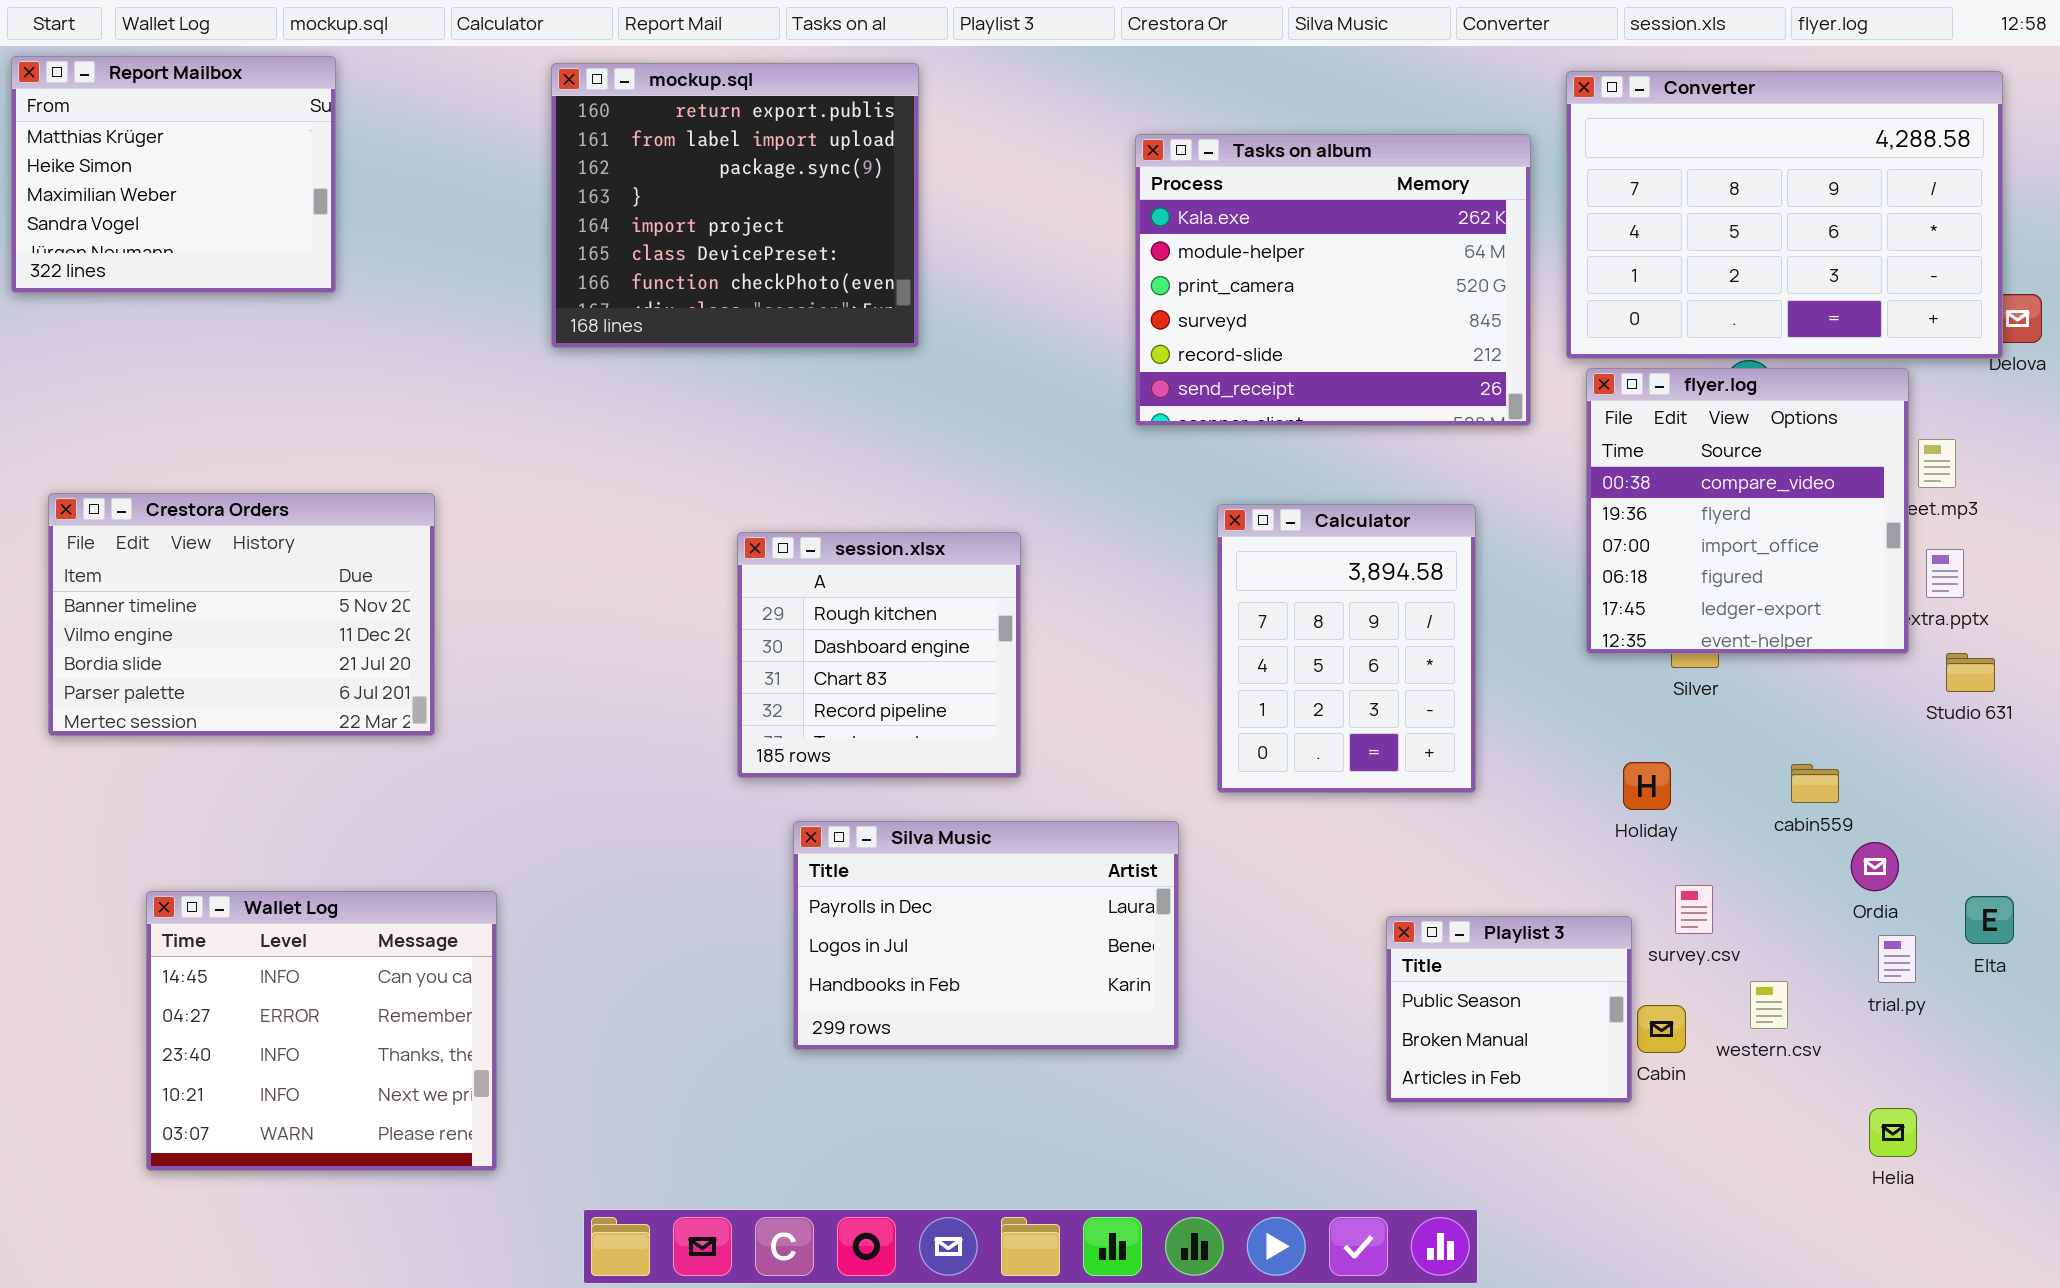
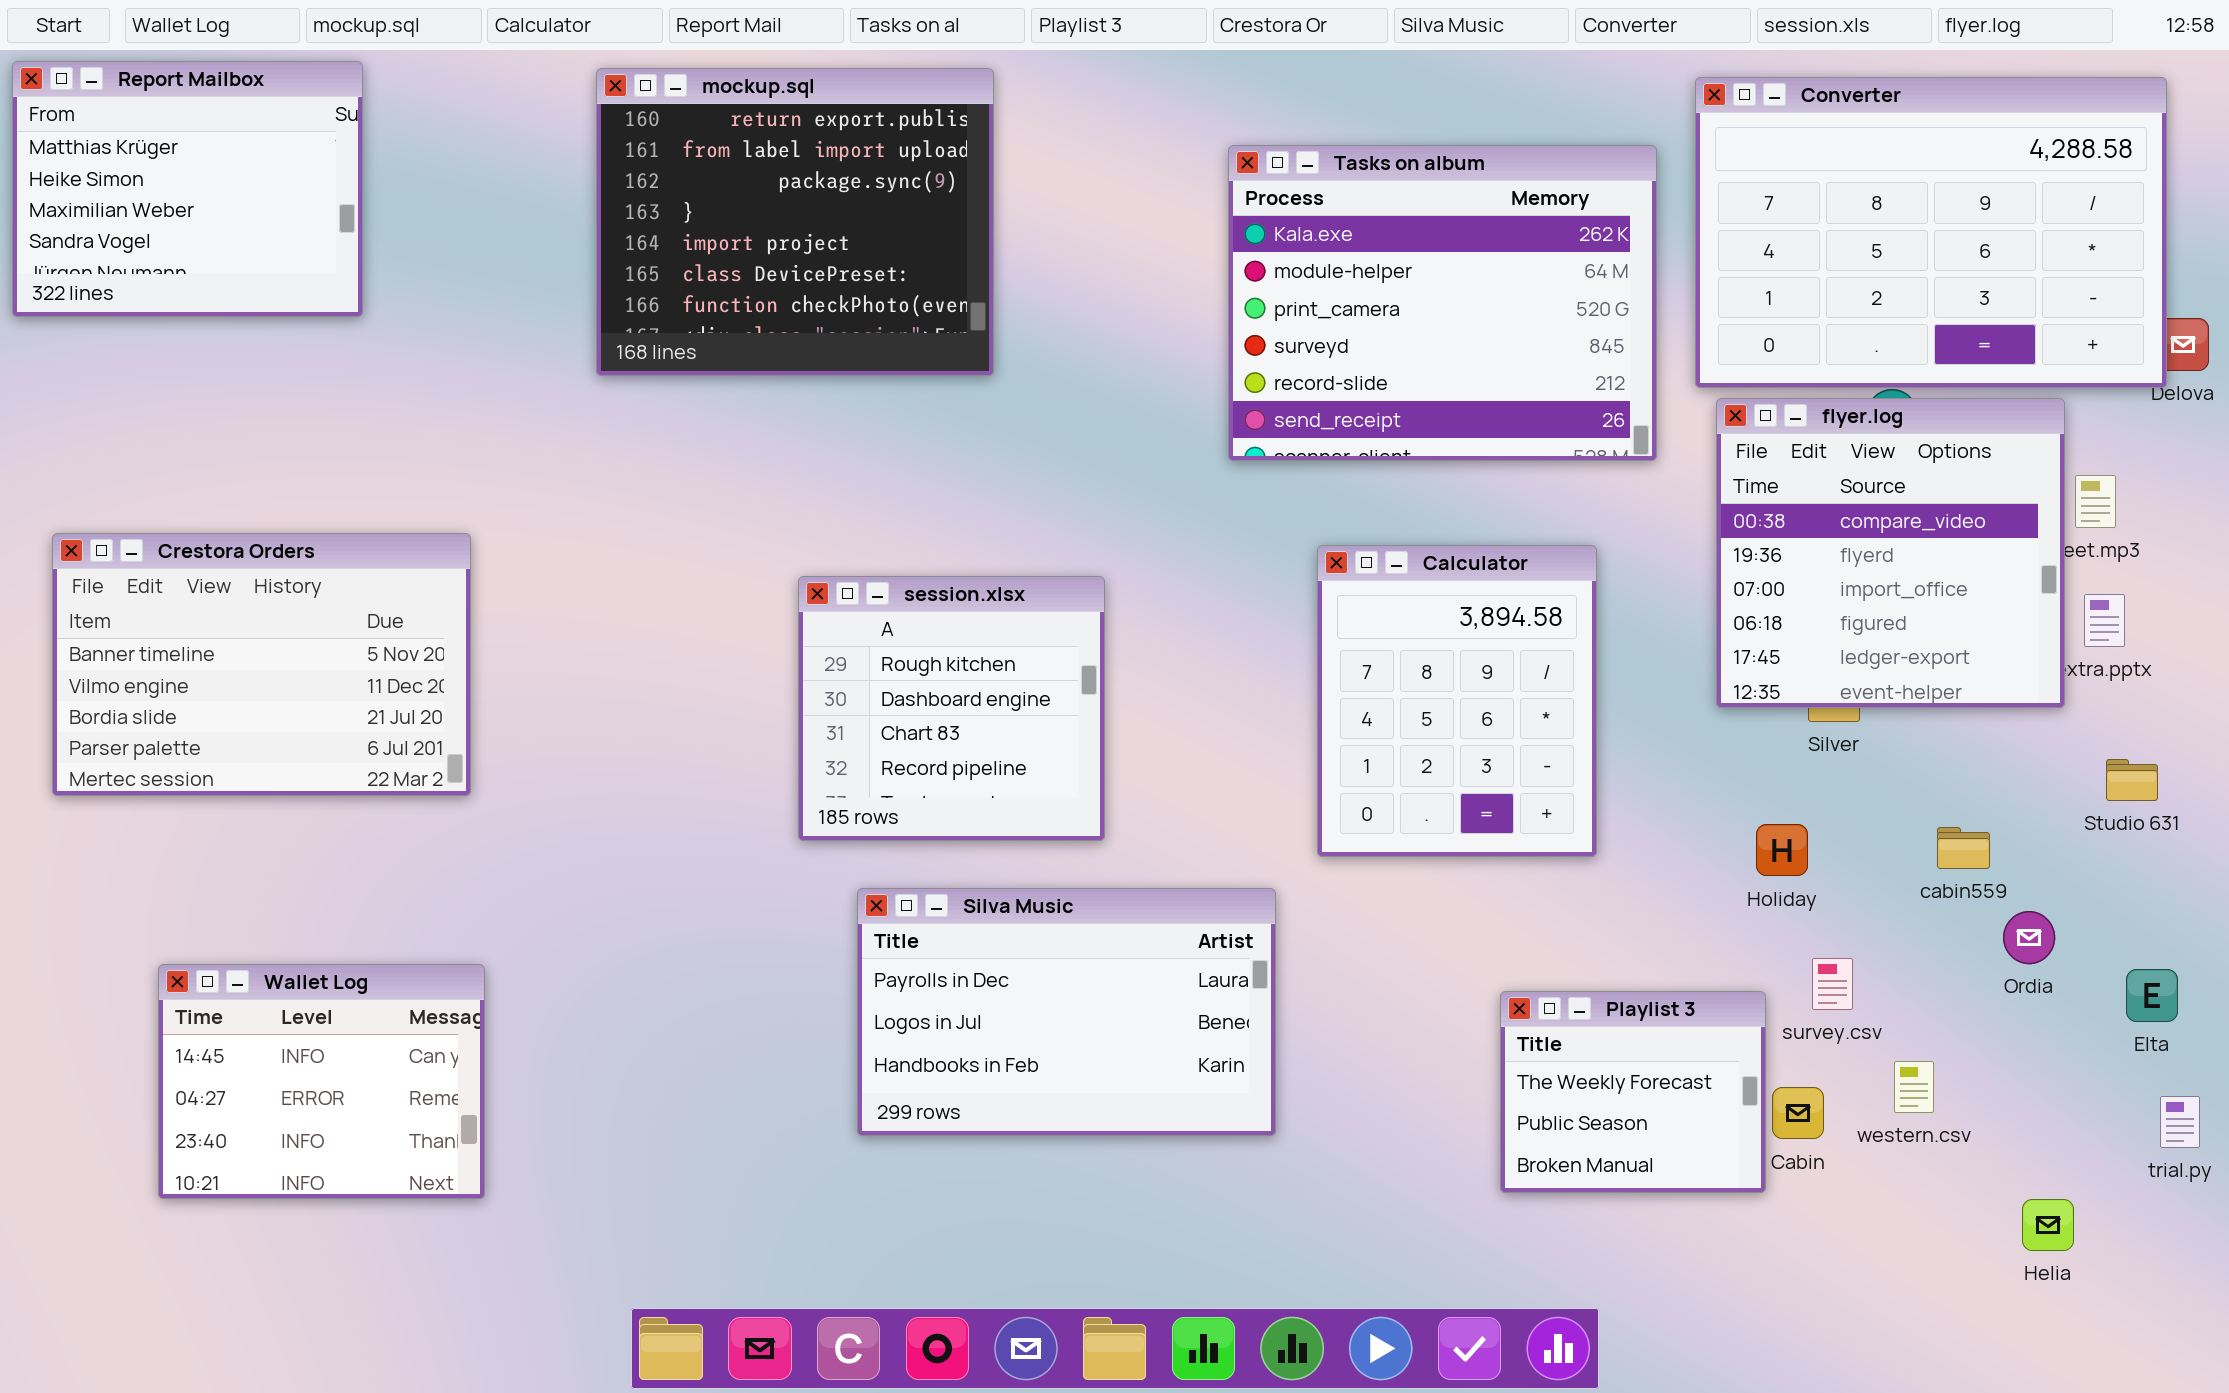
Studio 631: [1946,653,1995,692] -> [2106,759,2158,801], moved
Wallet Log: [146,891,497,1171] -> [158,964,485,1199], resized
Playlist 3: [1386,916,1632,1103] -> [1500,991,1766,1193], scrolled up 1 row
trial.py: [1878,935,1916,983] -> [2160,1096,2200,1148], moved

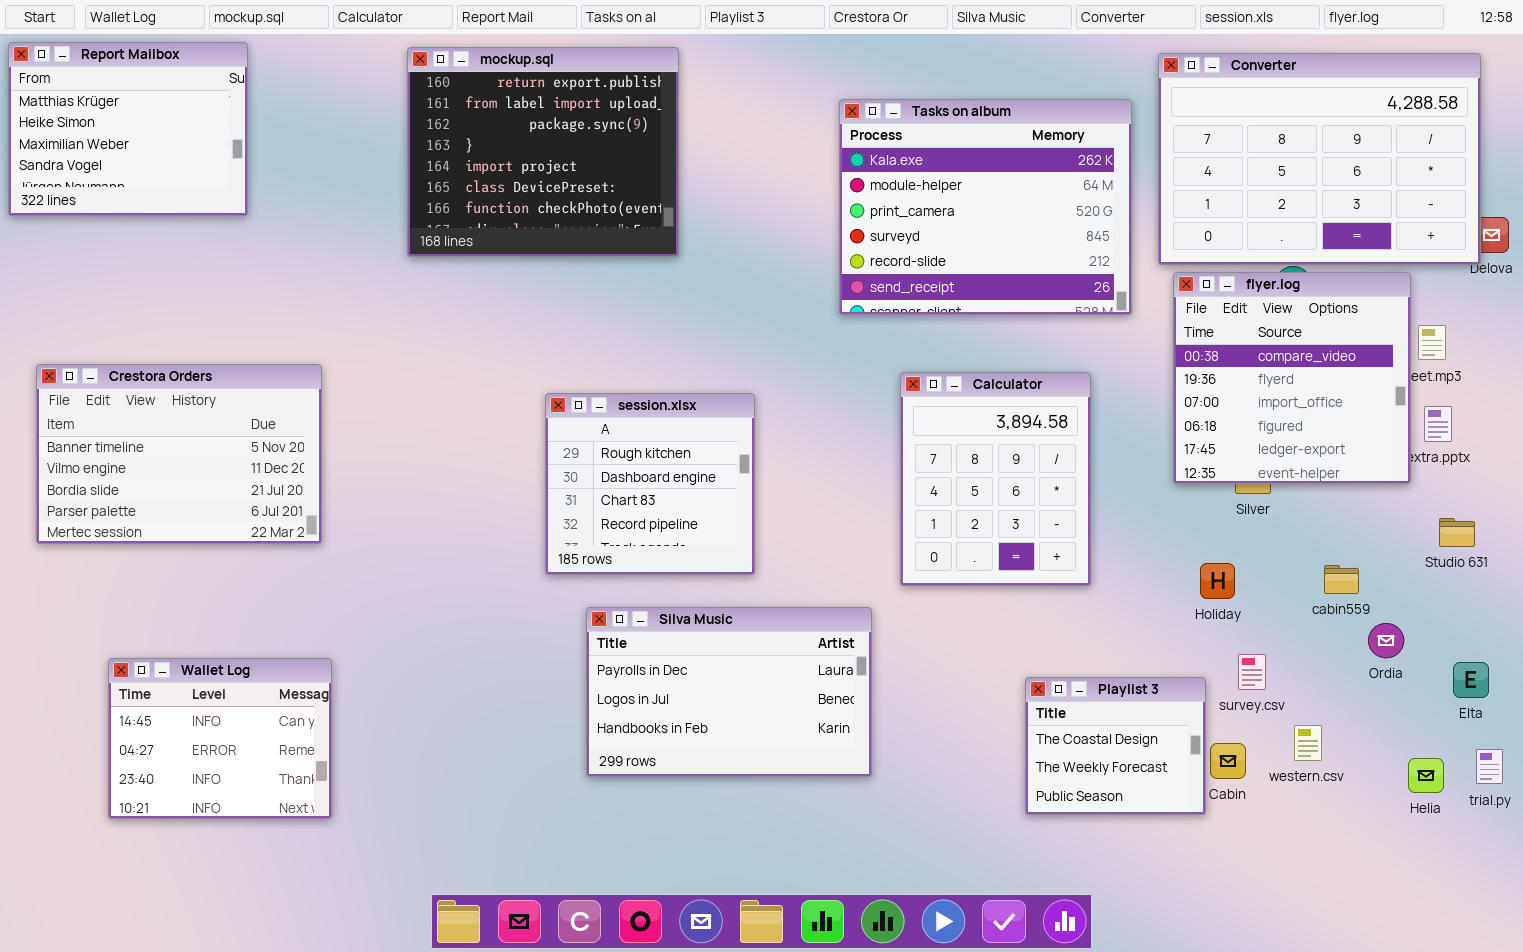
Playlist 3: [1500,991,1766,1193] -> [1025,677,1206,815], scrolled up 1 row
Helia: [2022,1199,2074,1251] -> [1408,758,1444,793], moved

